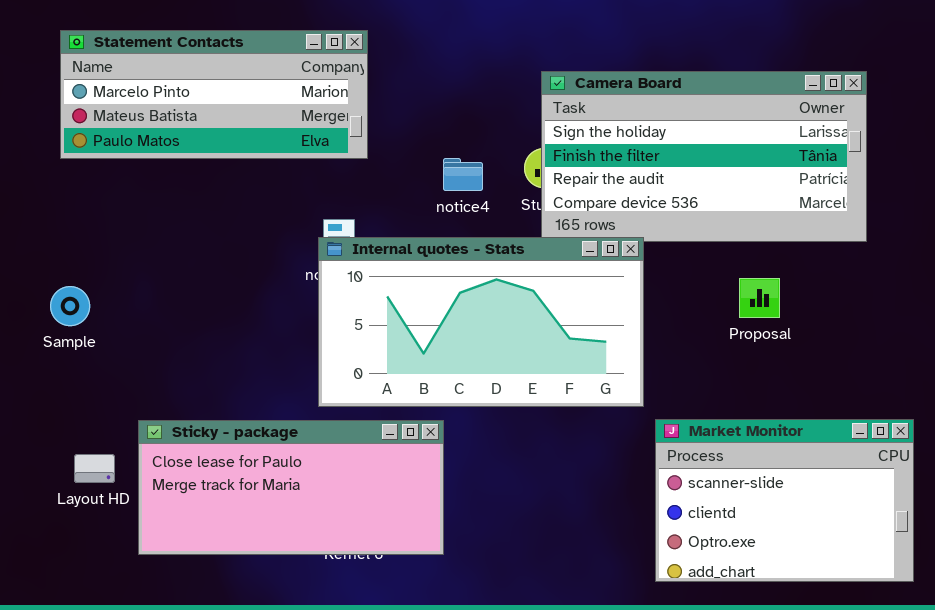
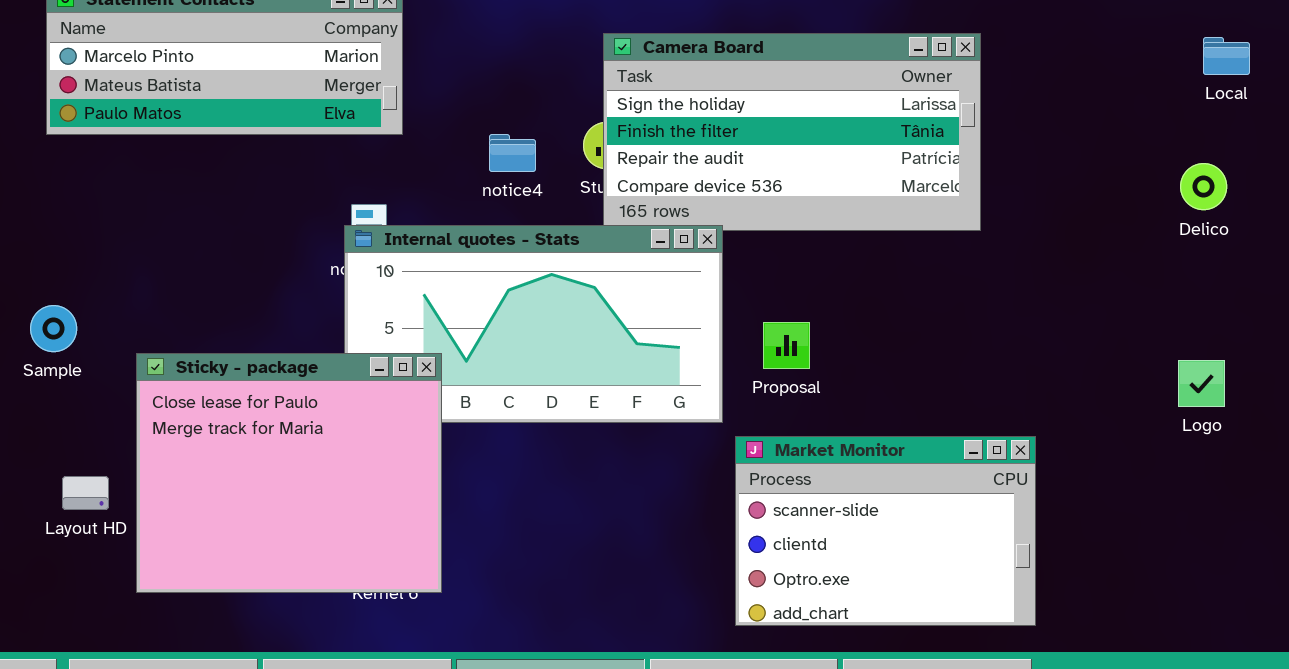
Proposal: [739,278,780,318] -> [763,322,810,369], moved
Sample: [50,286,90,326] -> [30,305,77,352], moved
Sticky - package: [138,420,444,555] -> [136,353,442,593], resized

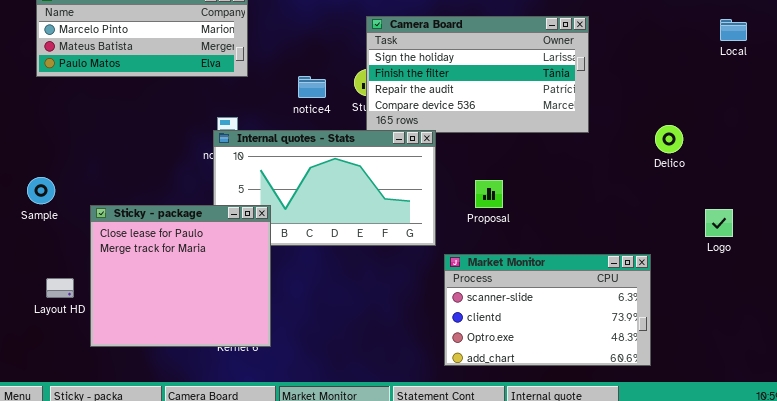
Delico: [1180,163,1227,210] -> [655,125,683,153], moved
Proposal: [763,322,810,369] -> [475,180,503,208], moved
Market Monitor: [735,436,1036,626] -> [444,254,651,366], resized

